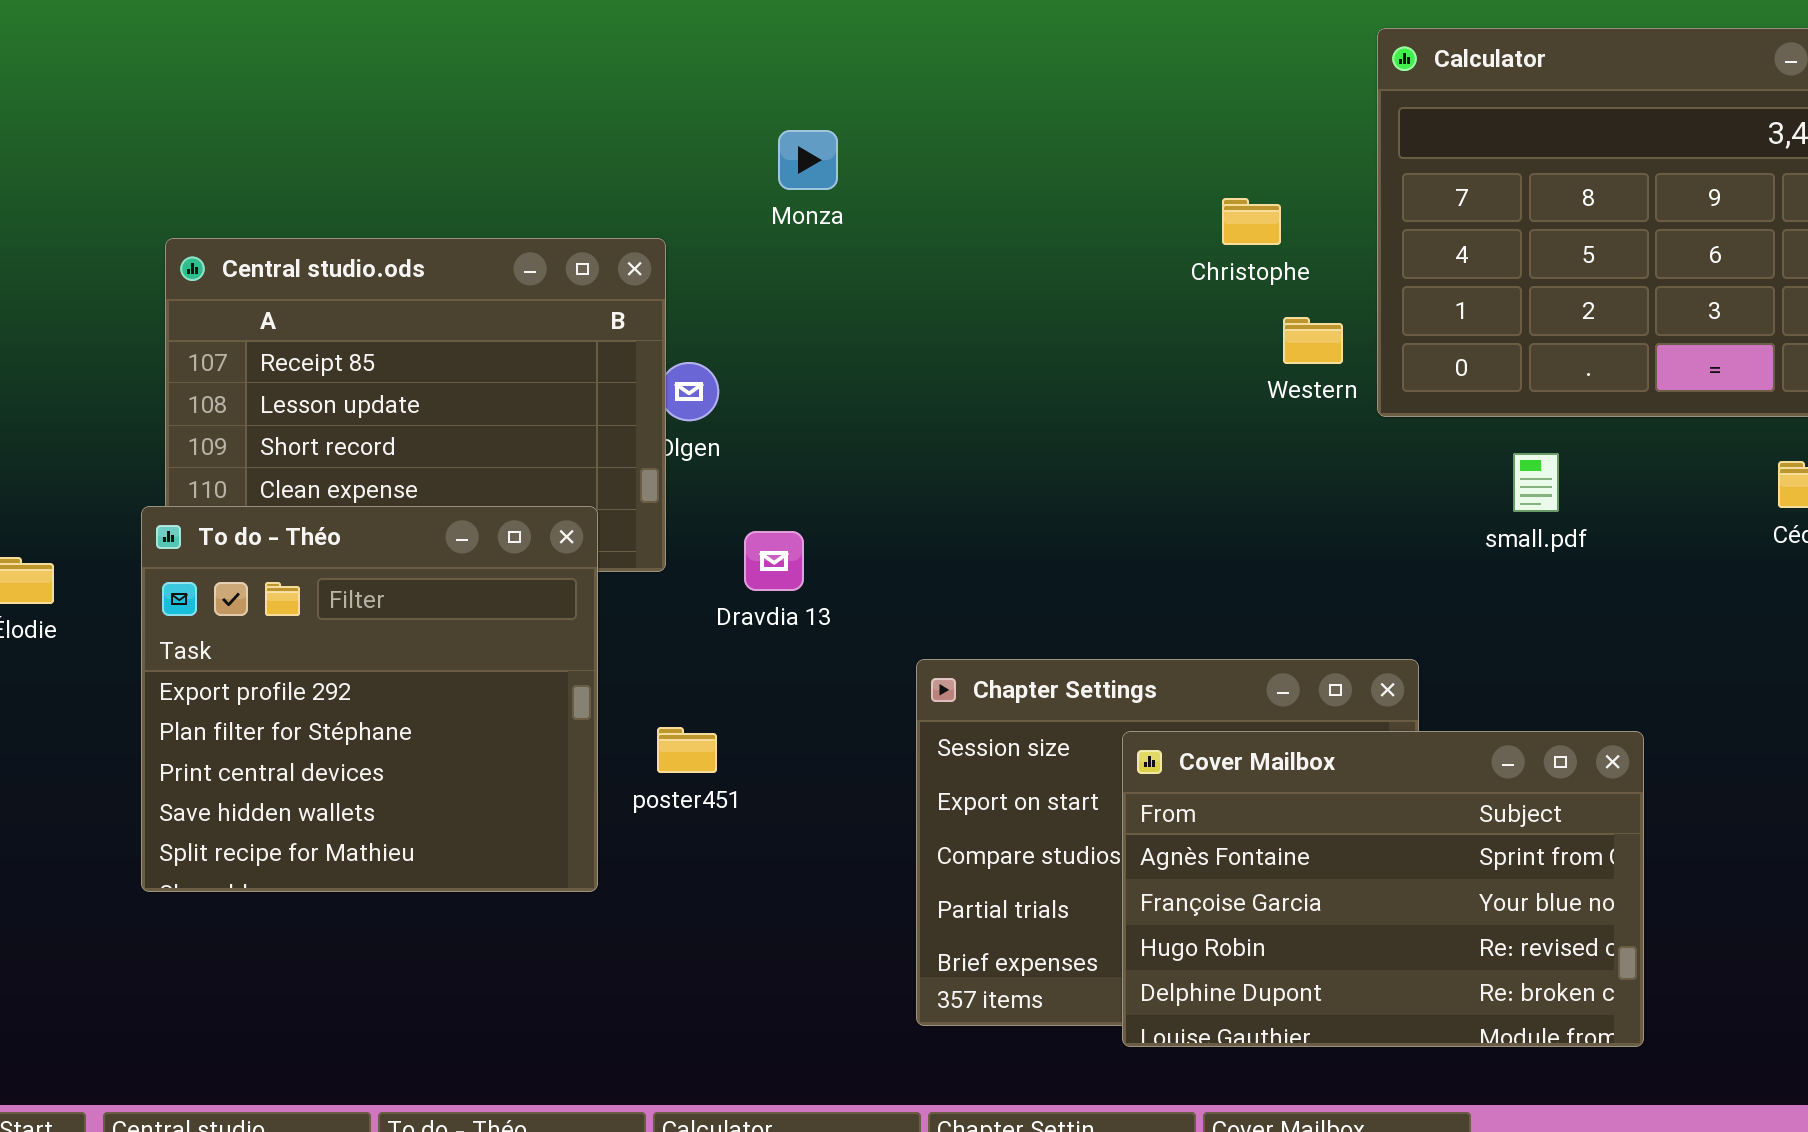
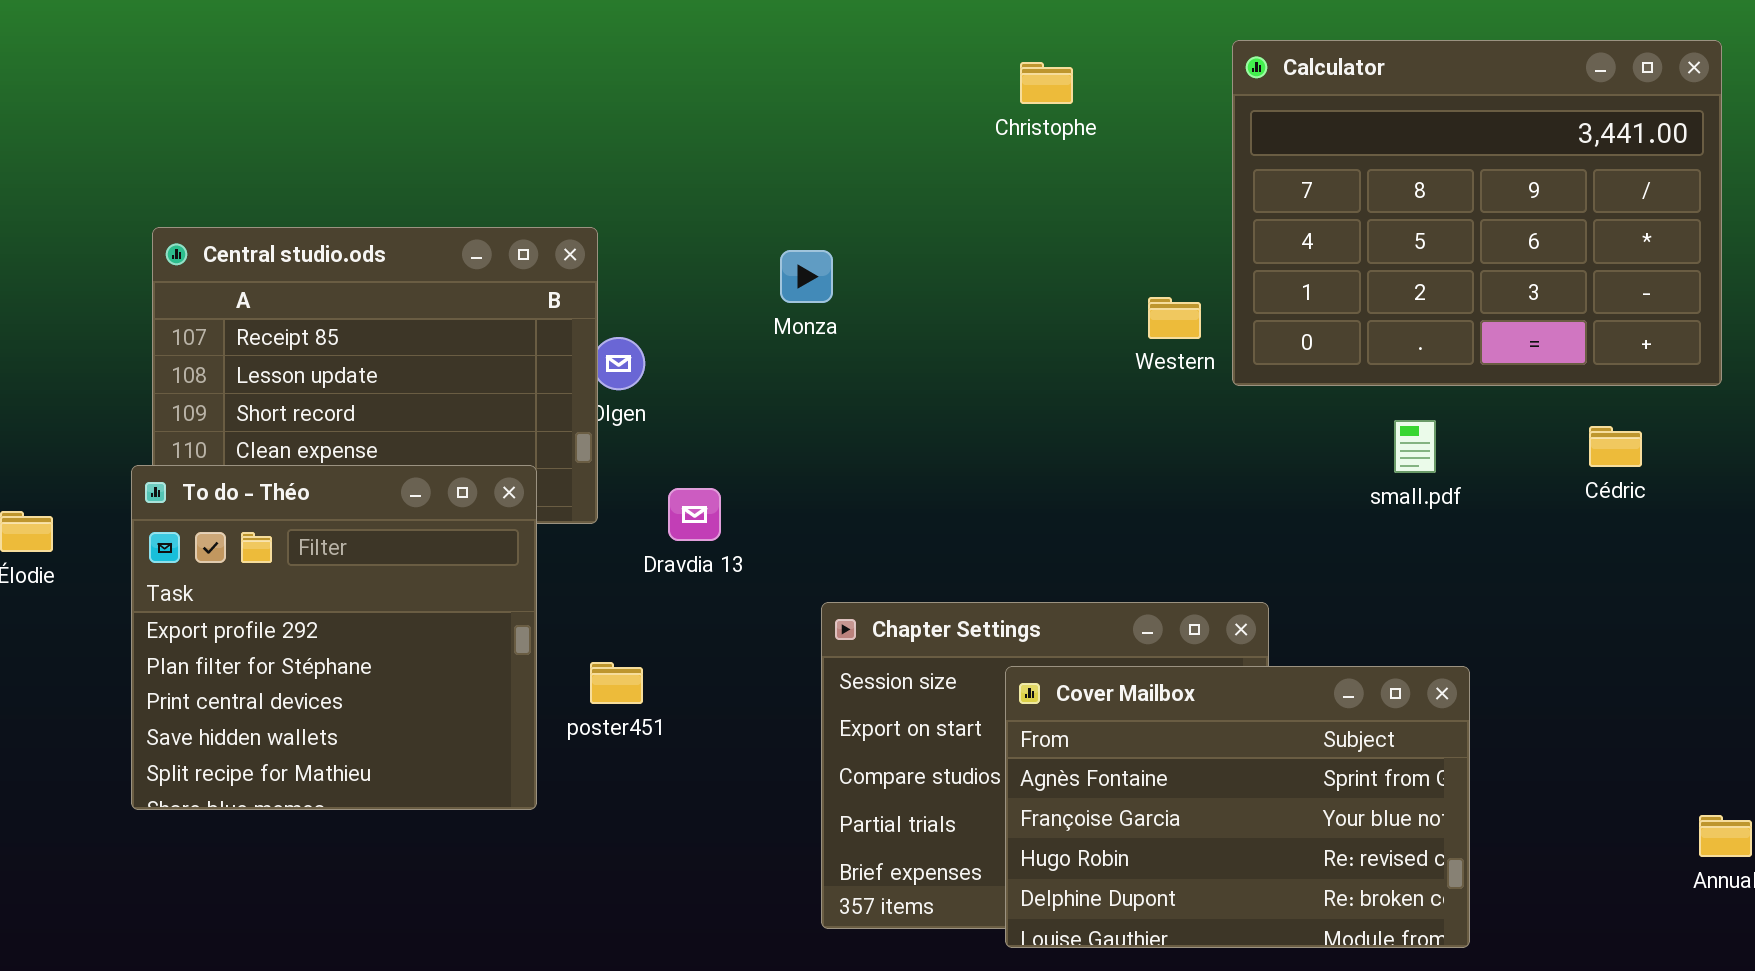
Monza: [778,130,838,190] -> [780,250,833,303], moved
Christophe: [1222,198,1281,245] -> [1020,62,1073,104], moved
small.pdf: [1513,453,1559,512] -> [1394,420,1436,473], moved

